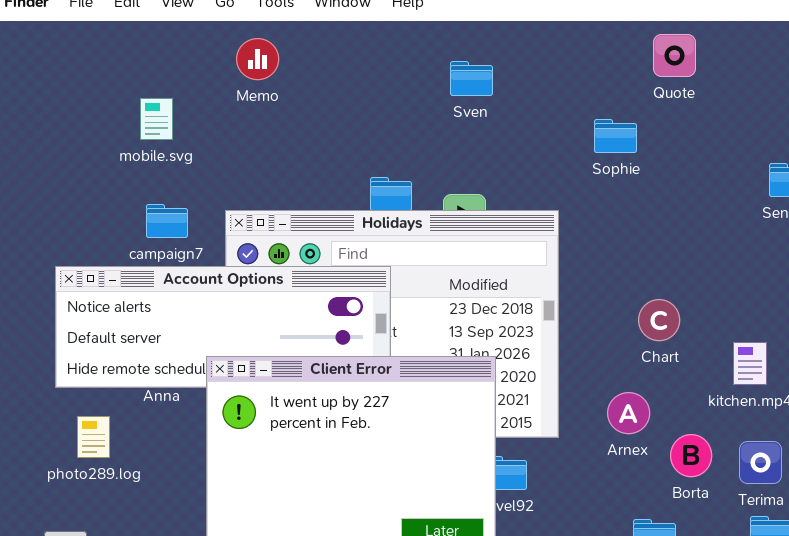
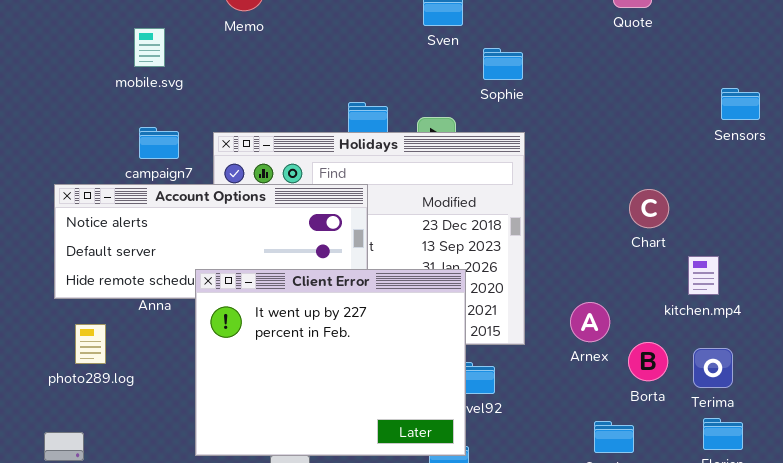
Sophie: [594,119,637,153] -> [483,48,523,80], moved
Chart: [638,299,680,341] -> [629,189,669,228], moved

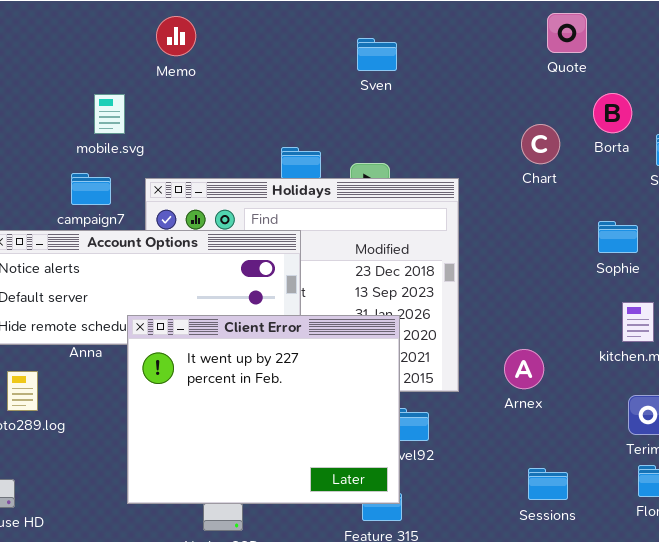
mobile.svg: [134,28,165,67] -> [94,94,125,134], moved
Sophie: [483,48,523,80] -> [598,221,638,253], moved
Chart: [629,189,669,228] -> [521,124,560,164], moved
Borta: [628,342,668,381] -> [593,93,632,133], moved

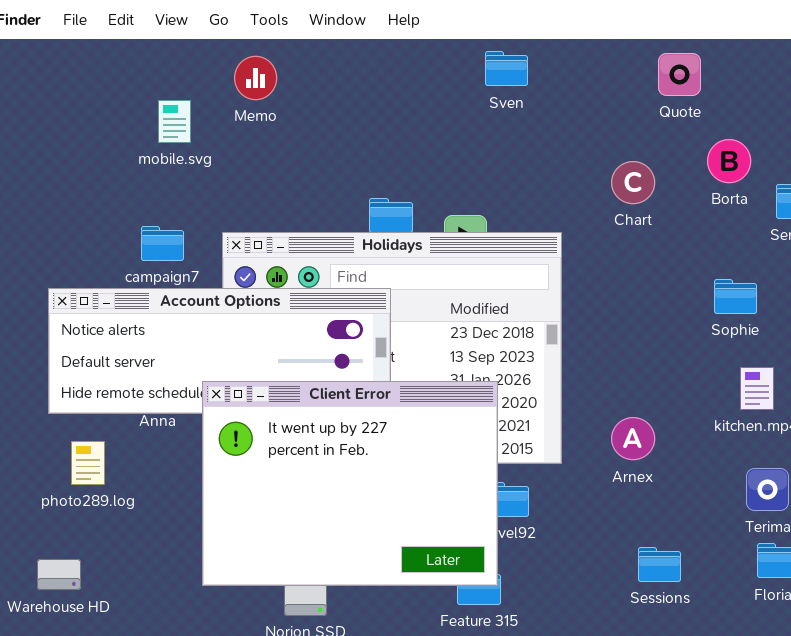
Sven: [357,38,397,71] -> [485,51,528,86], moved
mobile.svg: [94,94,125,134] -> [158,100,191,143], moved
Chart: [521,124,560,164] -> [611,161,655,204], moved

